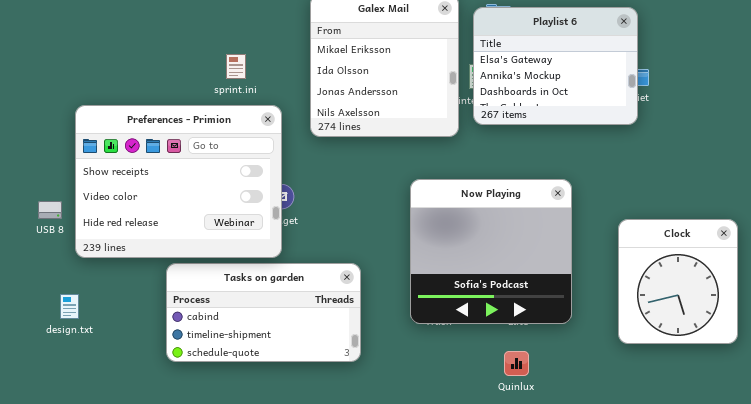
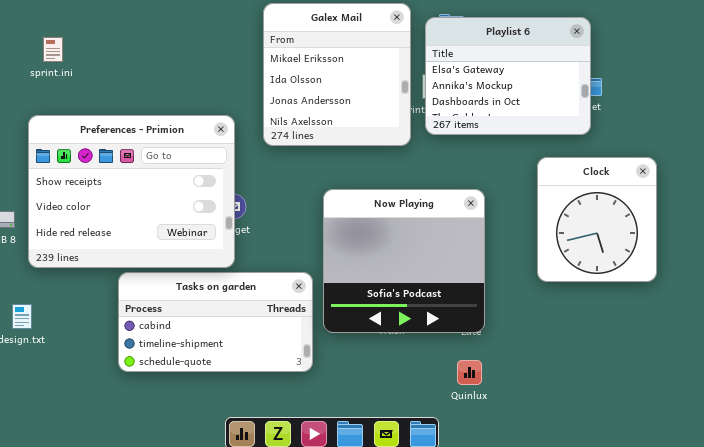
sprint.ini: [226,54,246,79] -> [43,37,63,62], moved
Now Playing: [410,179,572,324] -> [323,189,485,333], moved
Clock: [618,219,738,344] -> [537,157,657,282], moved

